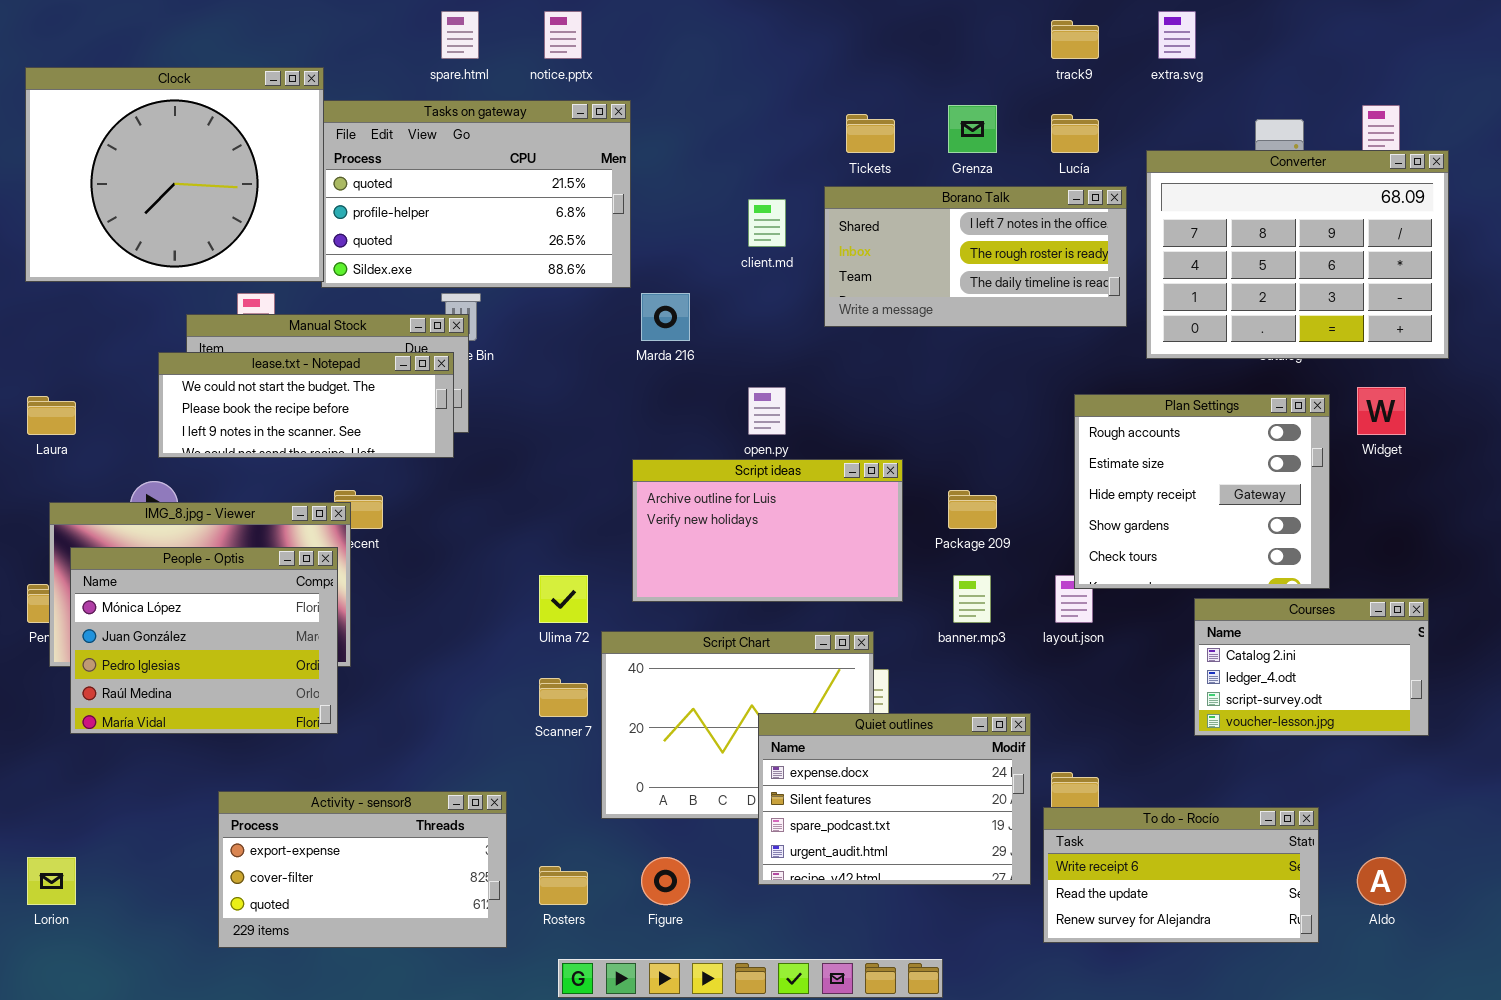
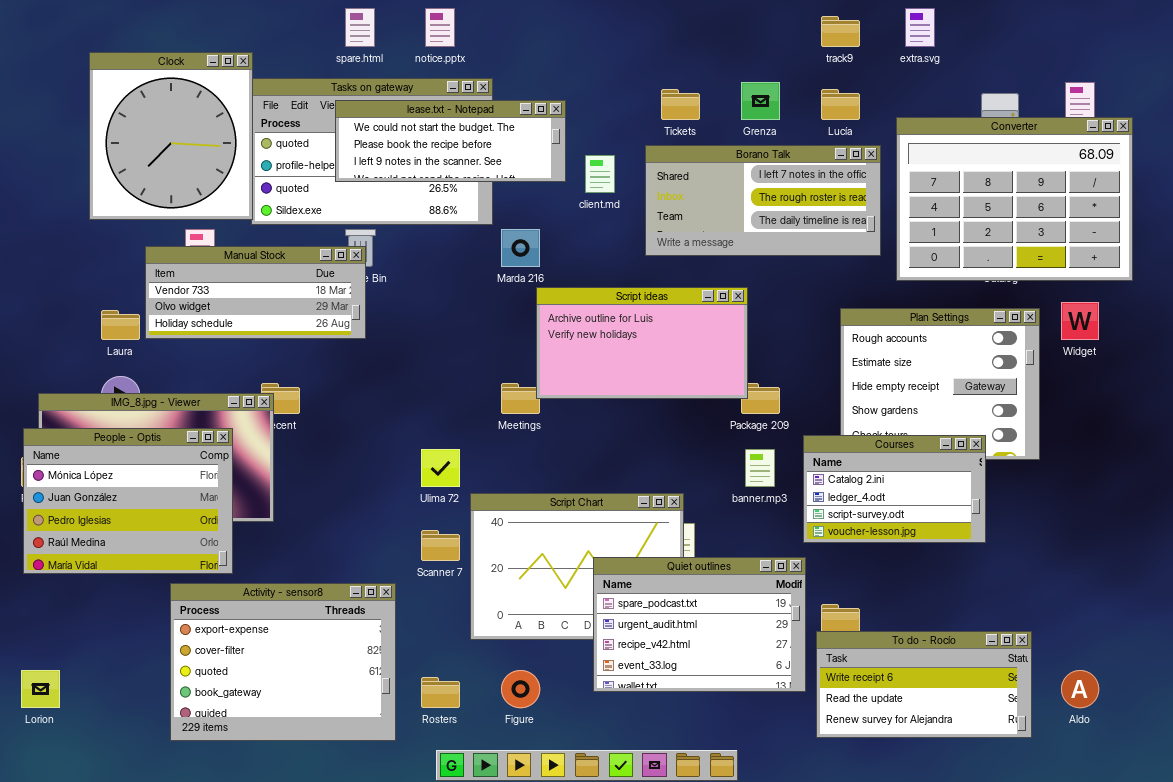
Clock: [25,67,324,282] -> [89,52,253,220], resized
lease.txt - Notepad: [158,352,454,458] -> [335,100,566,182], moved
Laura: [27,396,76,435] -> [101,310,140,340], moved
Script ideas: [632,459,903,602] -> [536,287,748,399], moved
People - Optis: [70,547,338,734] -> [23,428,233,574], moved
Courses: [1194,598,1429,736] -> [803,435,986,543], moved
Quiet outlines: [758,713,1031,885] -> [593,557,806,692], scrolled down 2 rows
Activity - sensor8: [218,791,507,948] -> [170,583,396,741], resized

